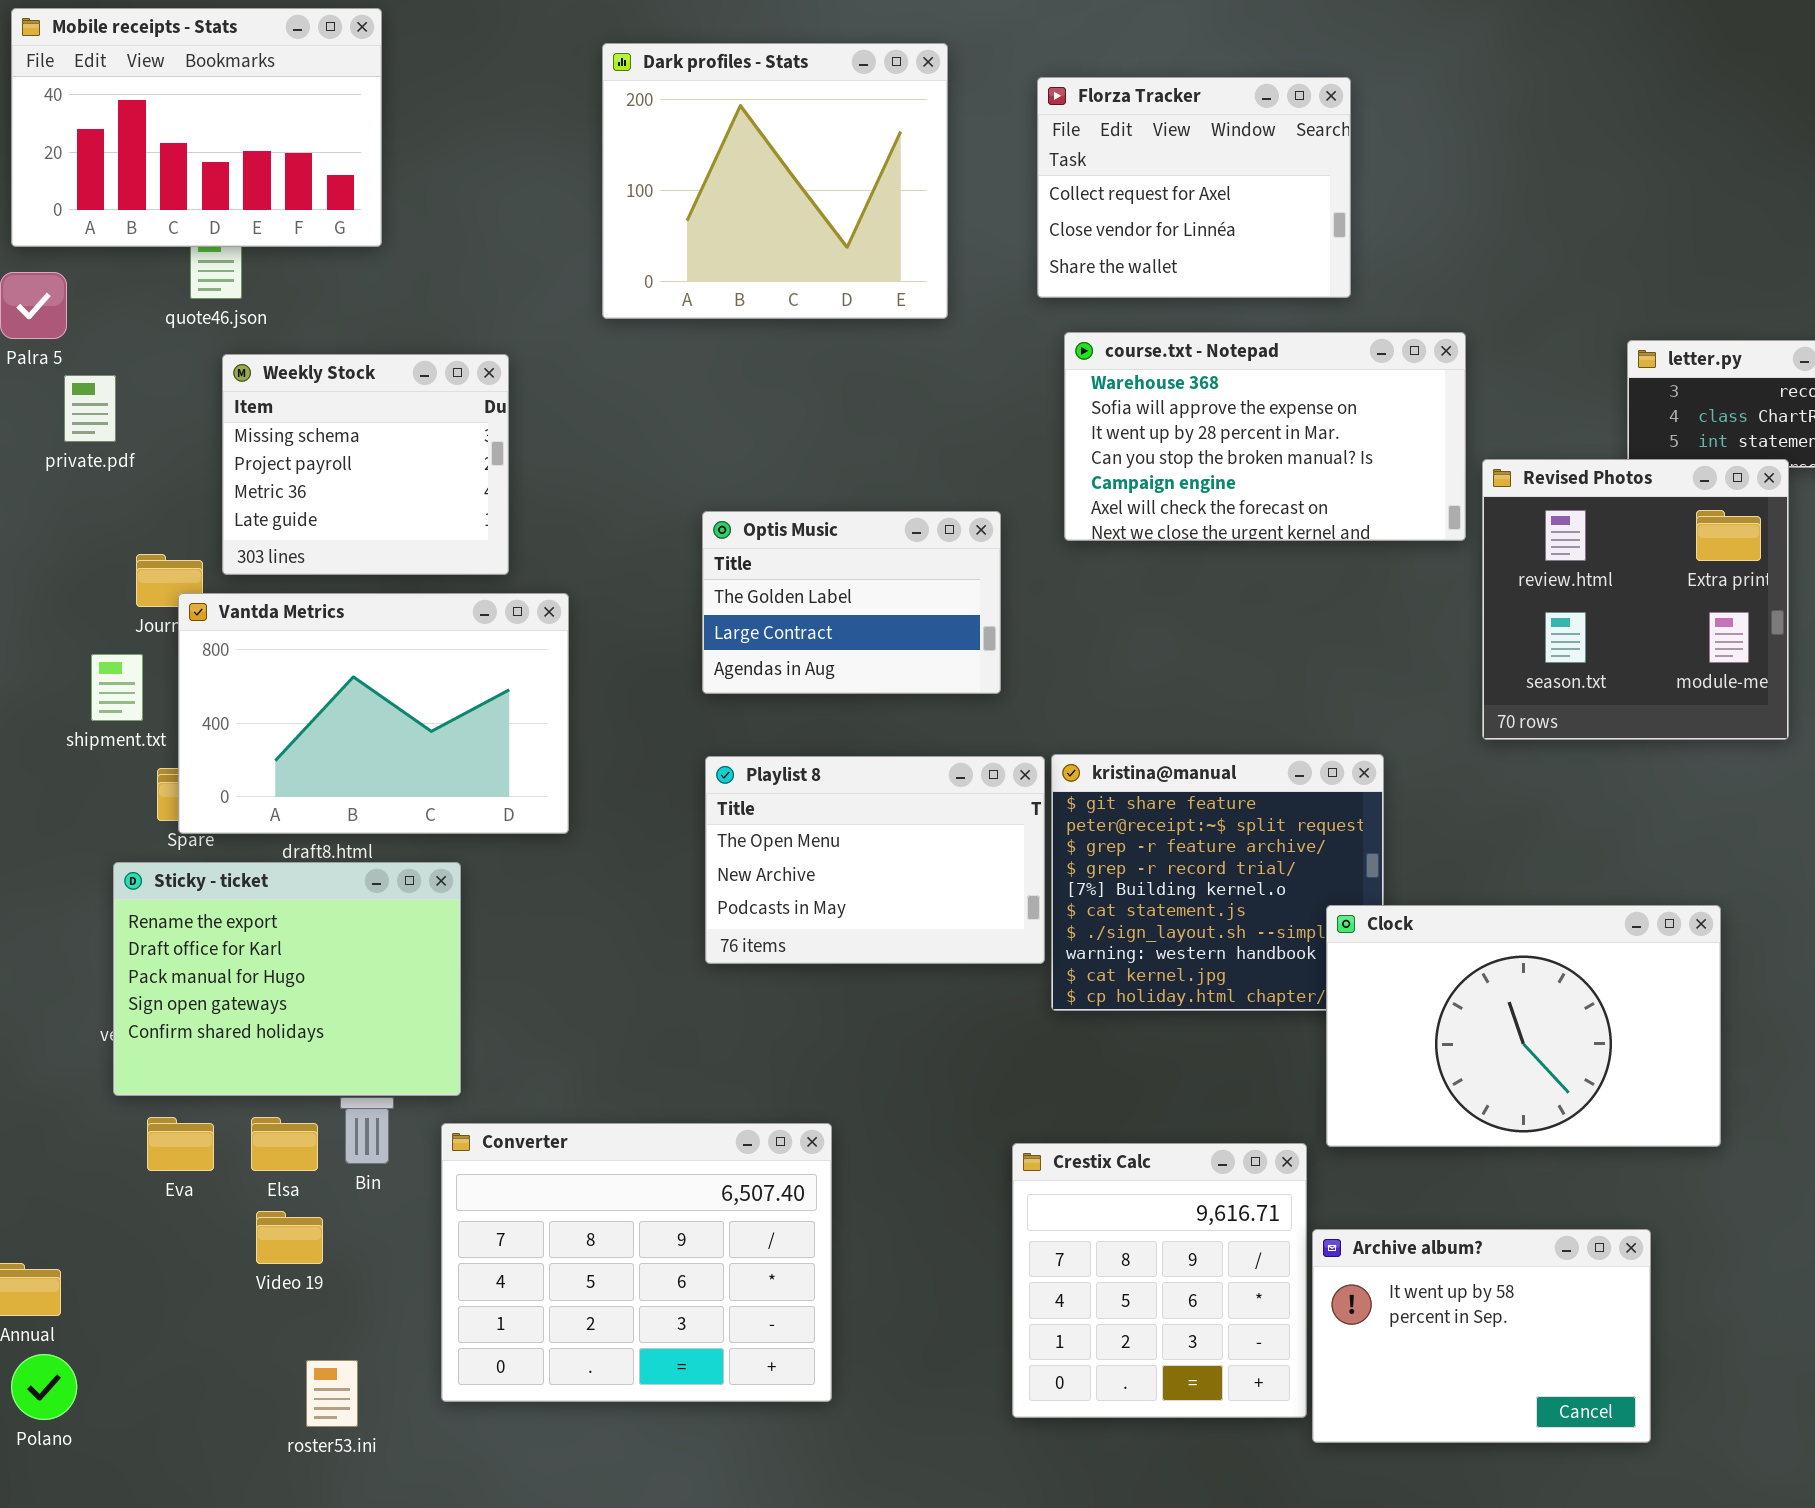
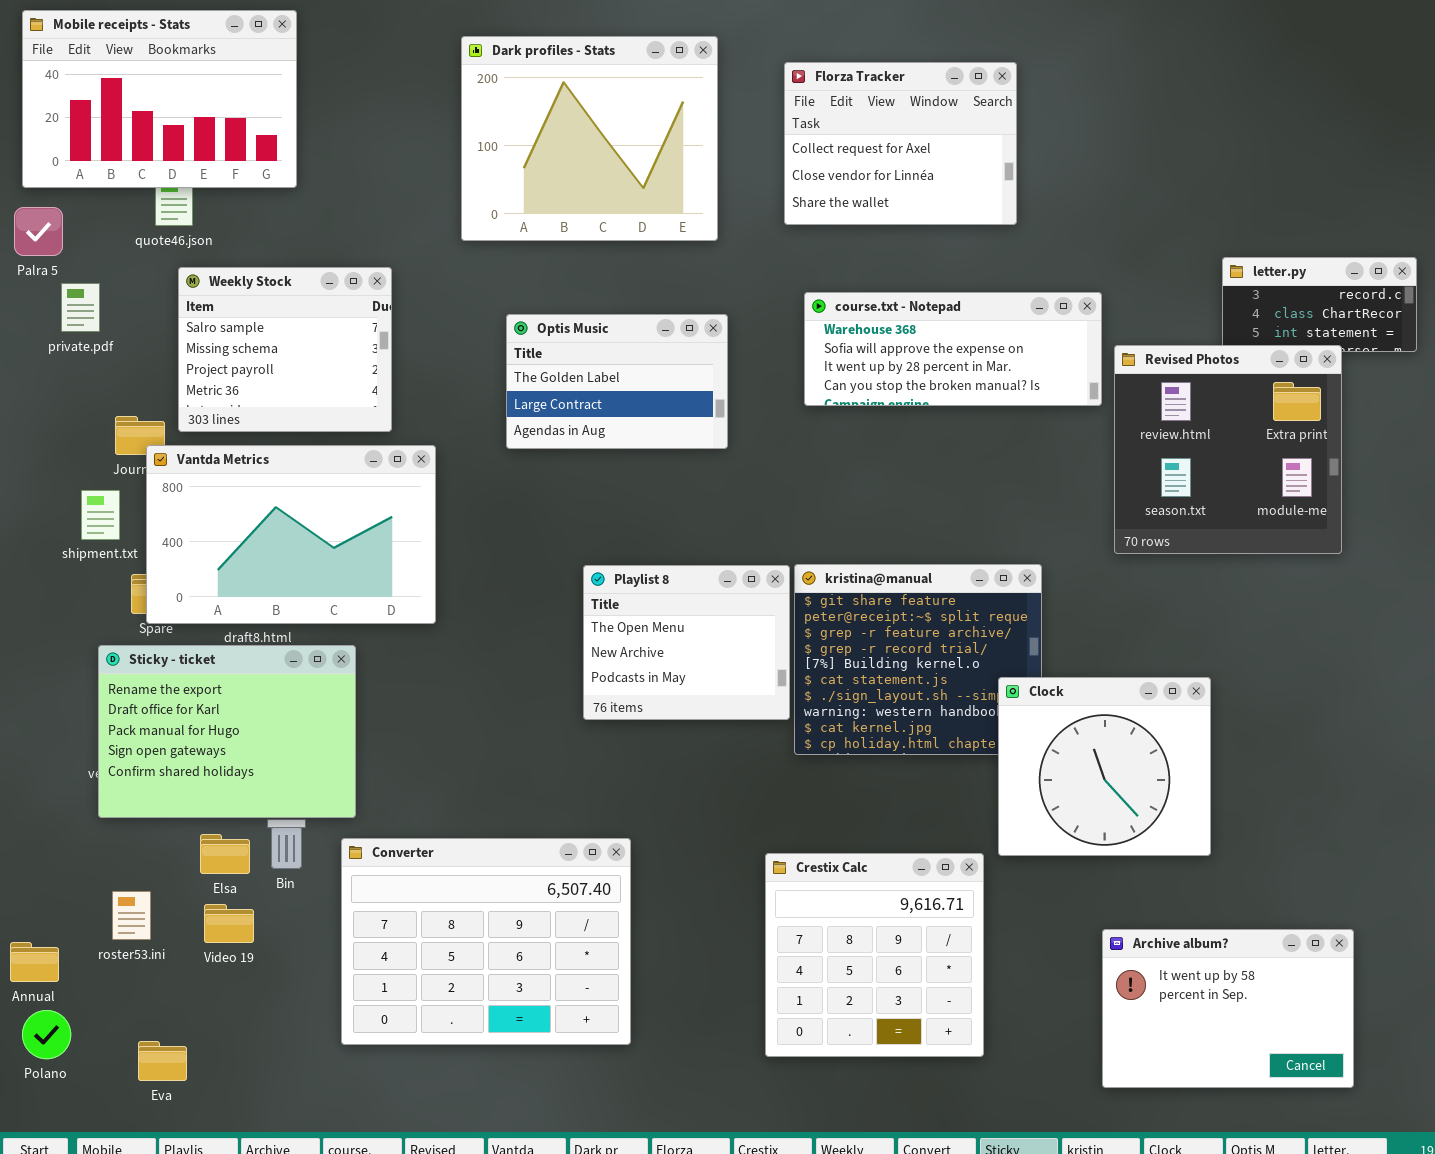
course.txt - Notepad: [1064,332,1466,541] -> [804,292,1102,406], resized
Weekly Stock: [222,354,509,575] -> [178,267,392,432], scrolled up 1 row
Optis Music: [702,511,1001,694] -> [506,314,728,449], moved
Playlist 8: [705,756,1045,964] -> [583,565,790,720], resized
Clock: [1326,905,1721,1147] -> [998,677,1211,856], resized
Eva: [147,1117,214,1171] -> [138,1041,187,1081], moved
Archive album?: [1312,1229,1651,1443] -> [1102,929,1354,1088], moved
roster53.ini: [306,1360,358,1427] -> [112,891,151,940], moved

